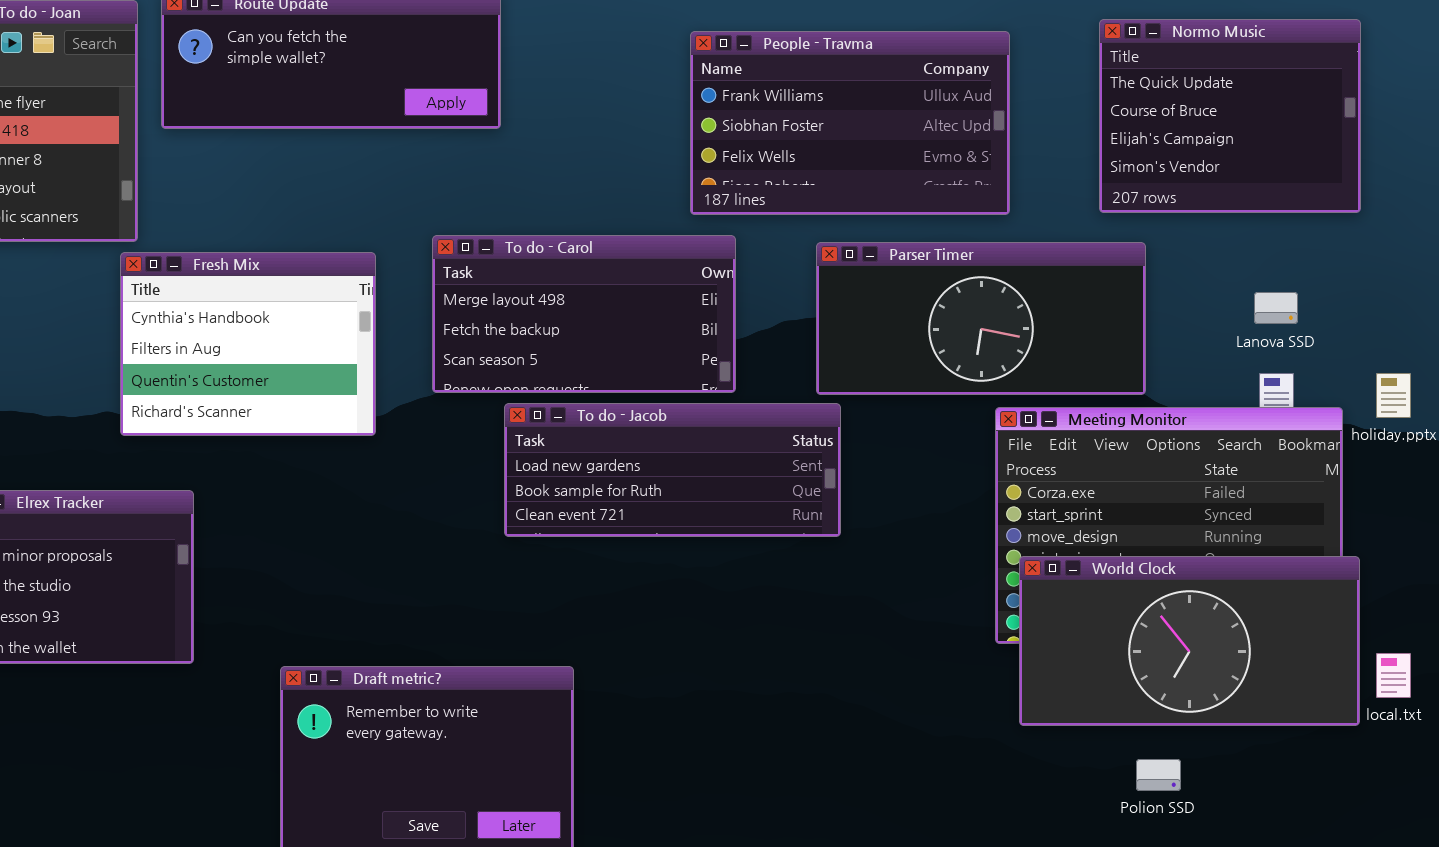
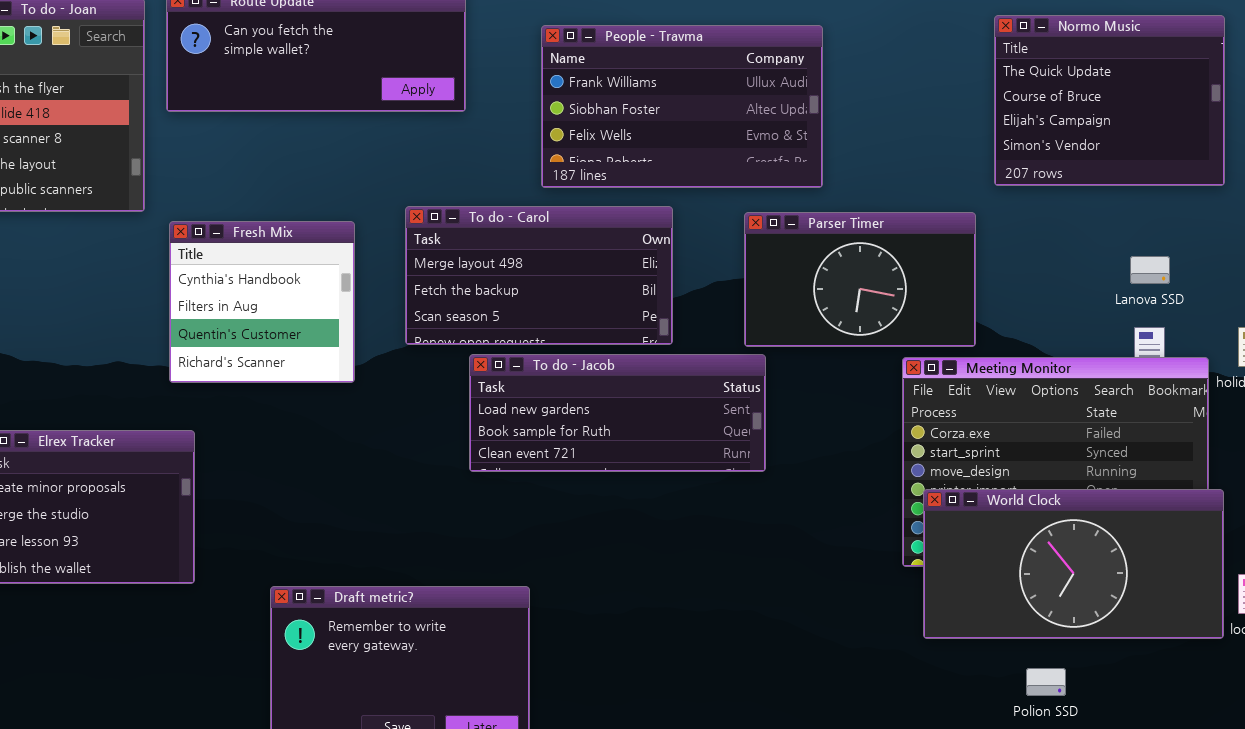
People - Travma: [690,31,1010,215] -> [541,25,823,188], moved
Parser Timer: [816,242,1146,395] -> [744,212,976,347], resized
Fresh Mix: [120,252,376,436] -> [169,221,355,383], resized

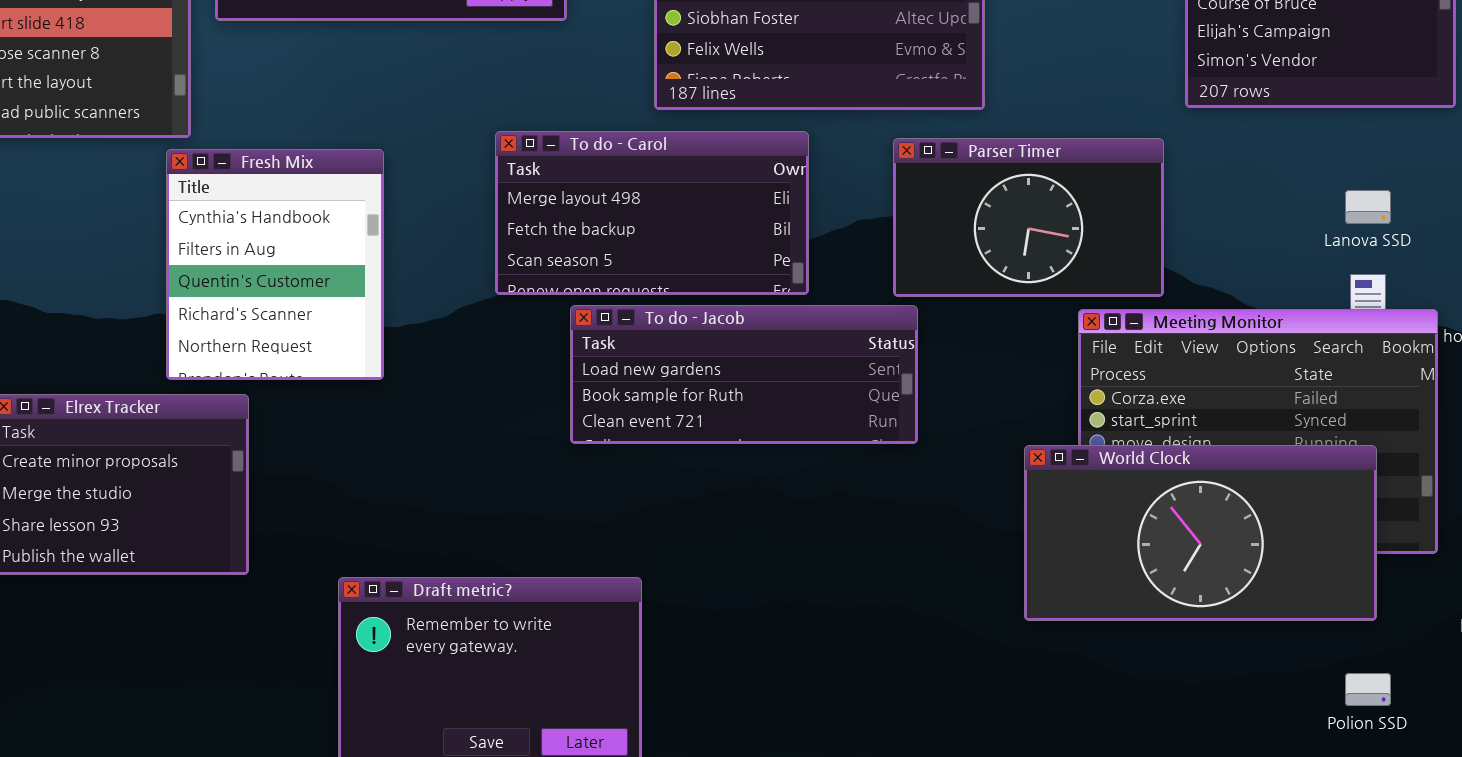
Fresh Mix: [169,221,355,383] -> [166,149,384,380], moved, resized
World Clock: [923,489,1224,639] -> [1024,445,1377,621], moved
Polion SSD: [1026,668,1066,696] -> [1345,673,1391,706], moved

